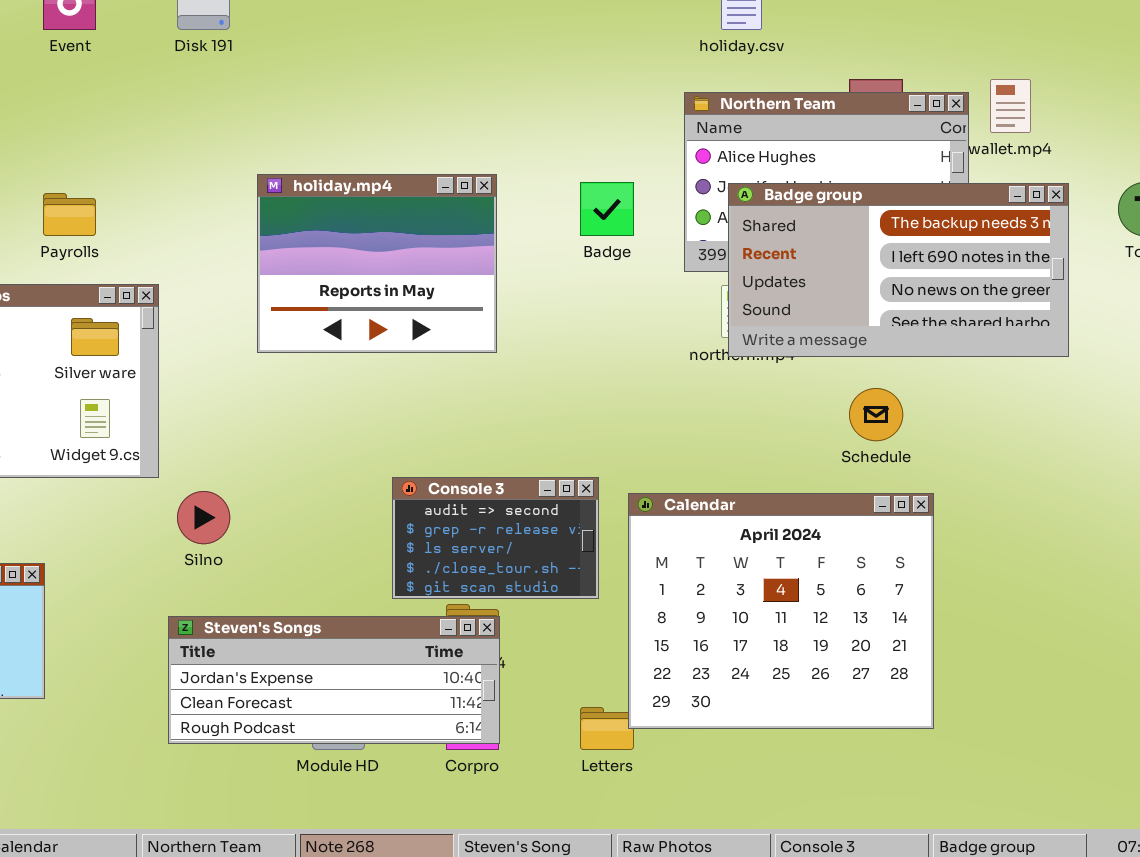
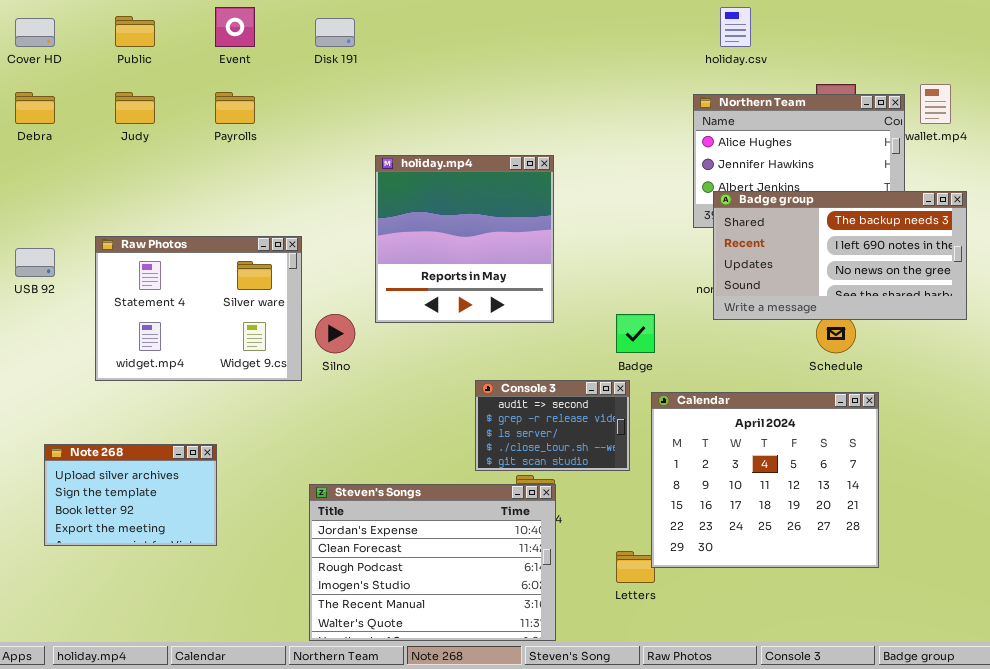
holiday.mp4: [257,174,497,353] -> [375,155,554,323], resized
Badge: [580,182,634,236] -> [616,314,655,353], moved
Badge group: [728,183,1069,357] -> [713,191,967,320], moved
Payrolls: [43,193,96,236] -> [215,92,255,124], moved
Silno: [177,491,230,544] -> [315,314,355,353], moved
Steven's Songs: [168,616,500,744] -> [309,484,556,641], resized

